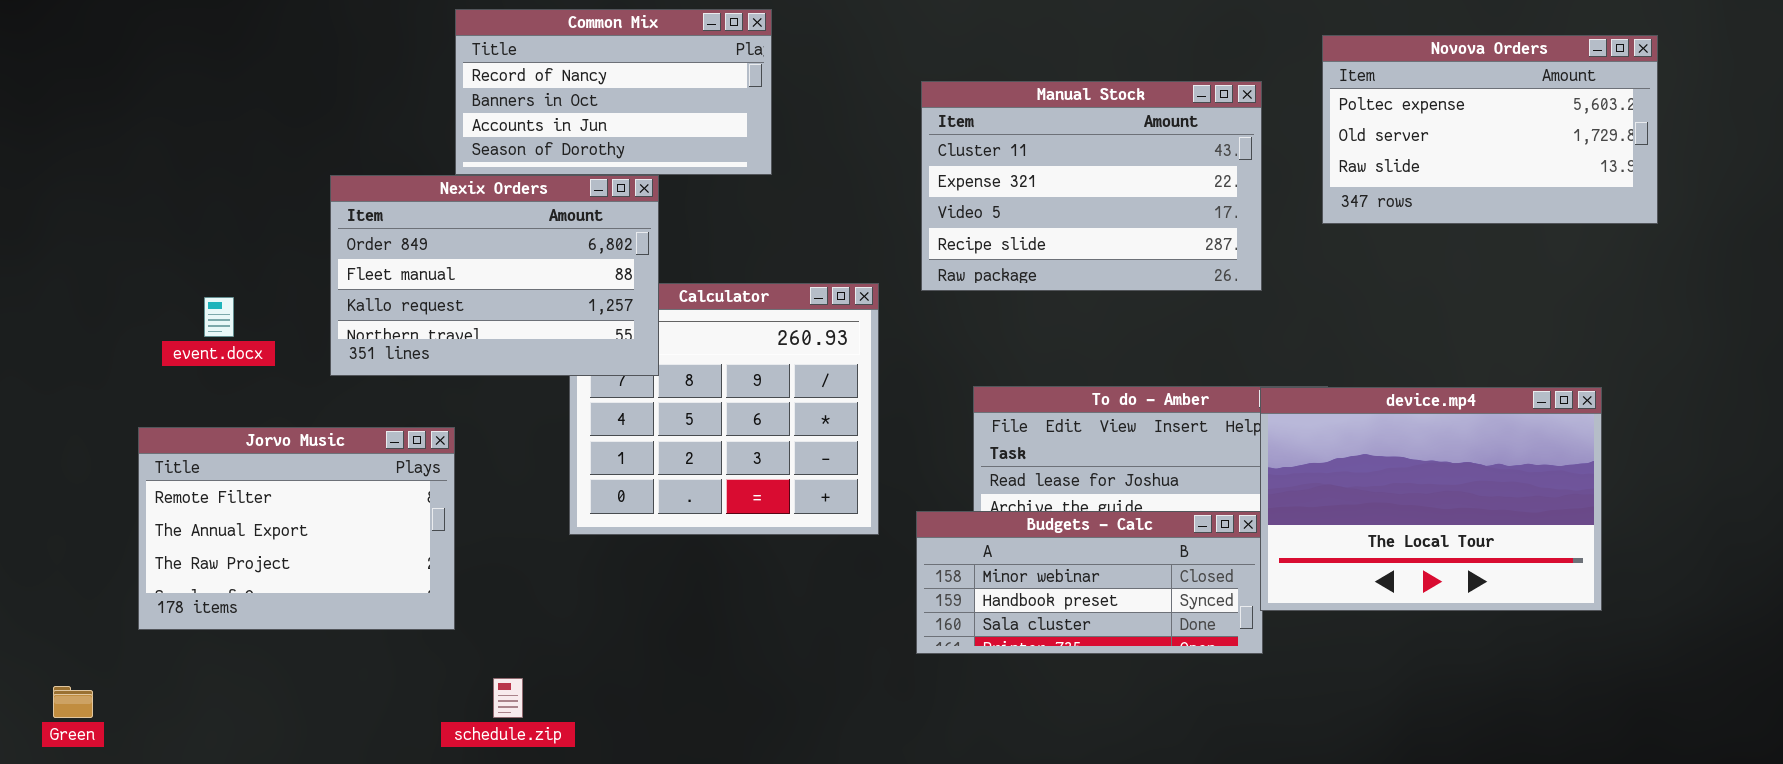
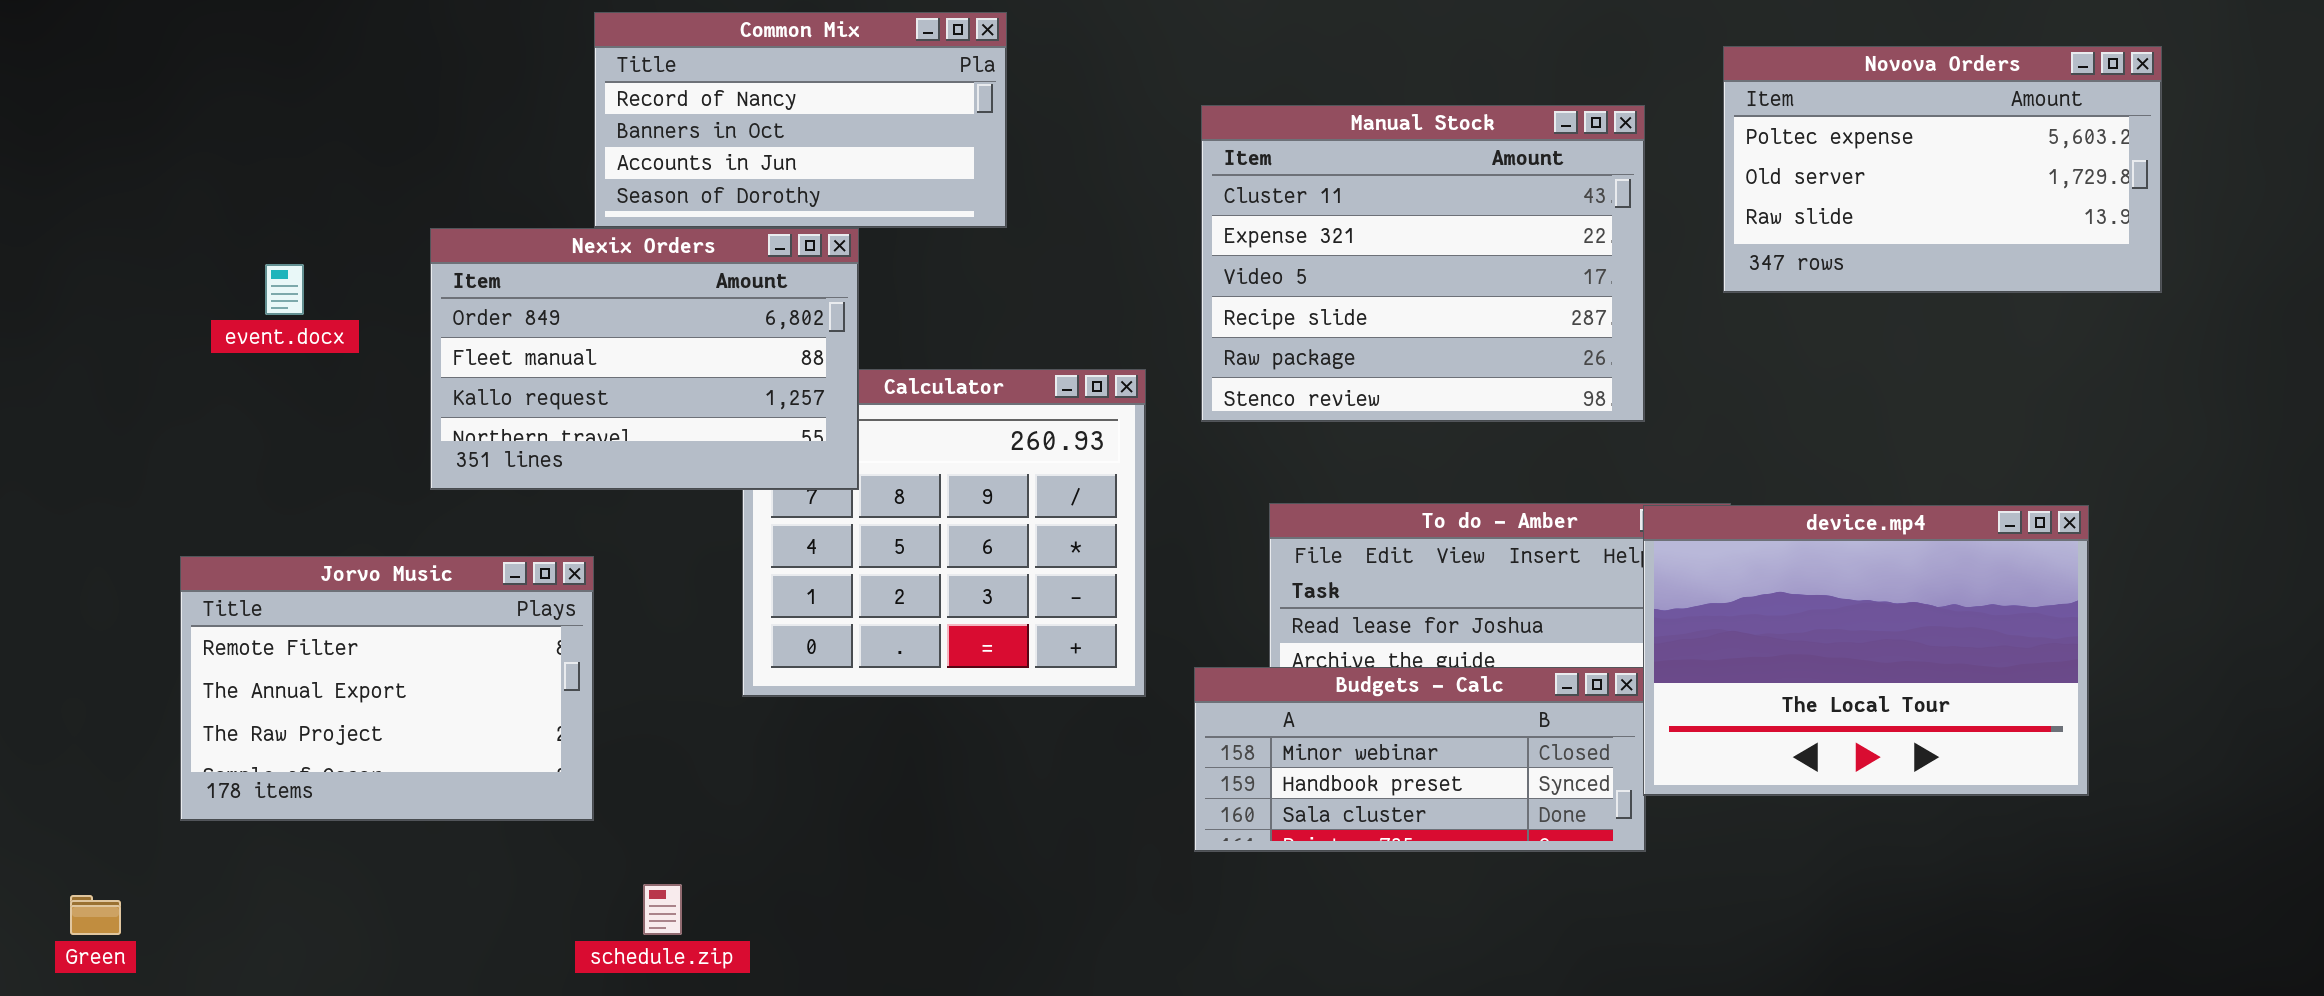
Manual Stock: [921,81,1262,291] -> [1201,105,1645,422], resized
event.docx: [204,297,234,337] -> [265,264,304,315], moved

